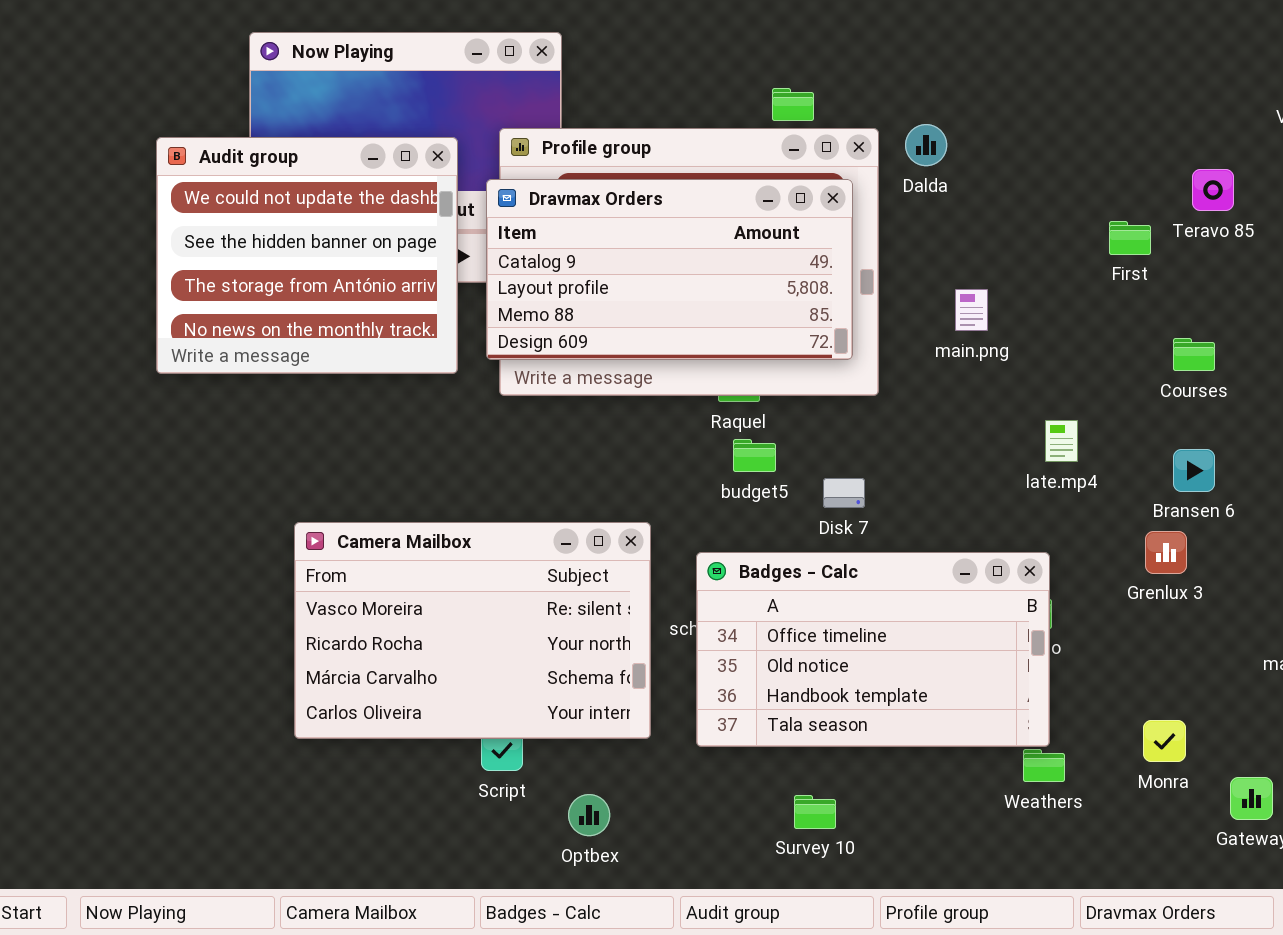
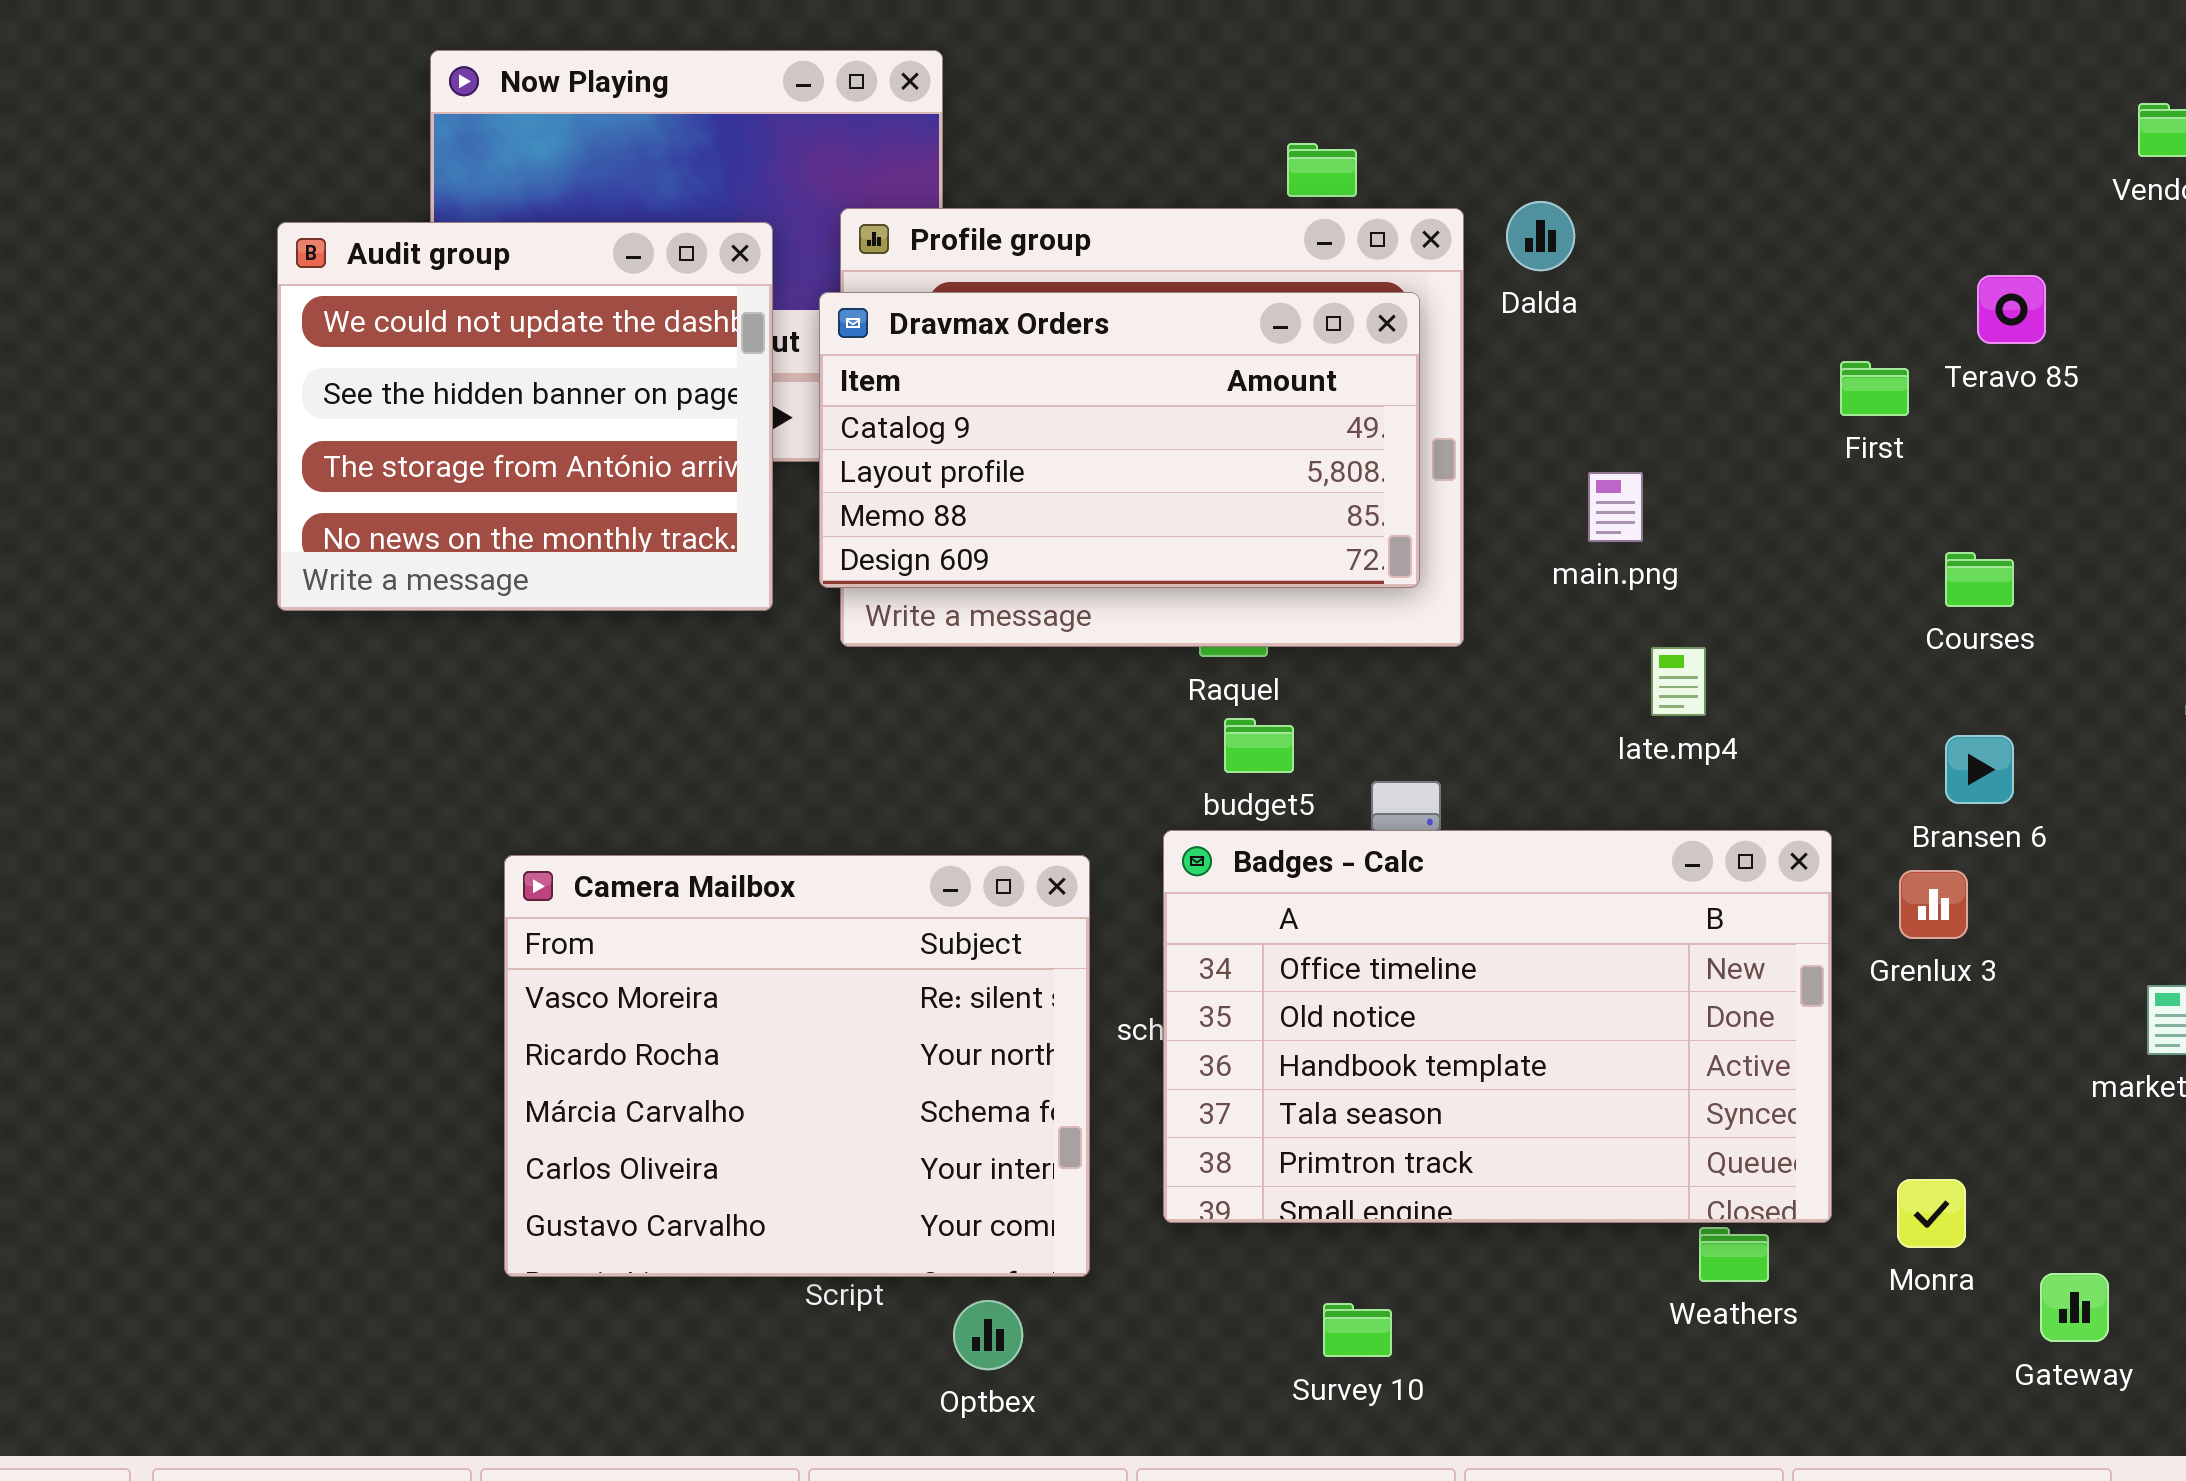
late.mp4: [1045,420,1078,462] -> [1651,647,1706,716], moved
Camera Mailbox: [294,522,651,739] -> [504,855,1090,1277], resized
Badges - Calc: [696,552,1050,747] -> [1163,830,1832,1223], resized

